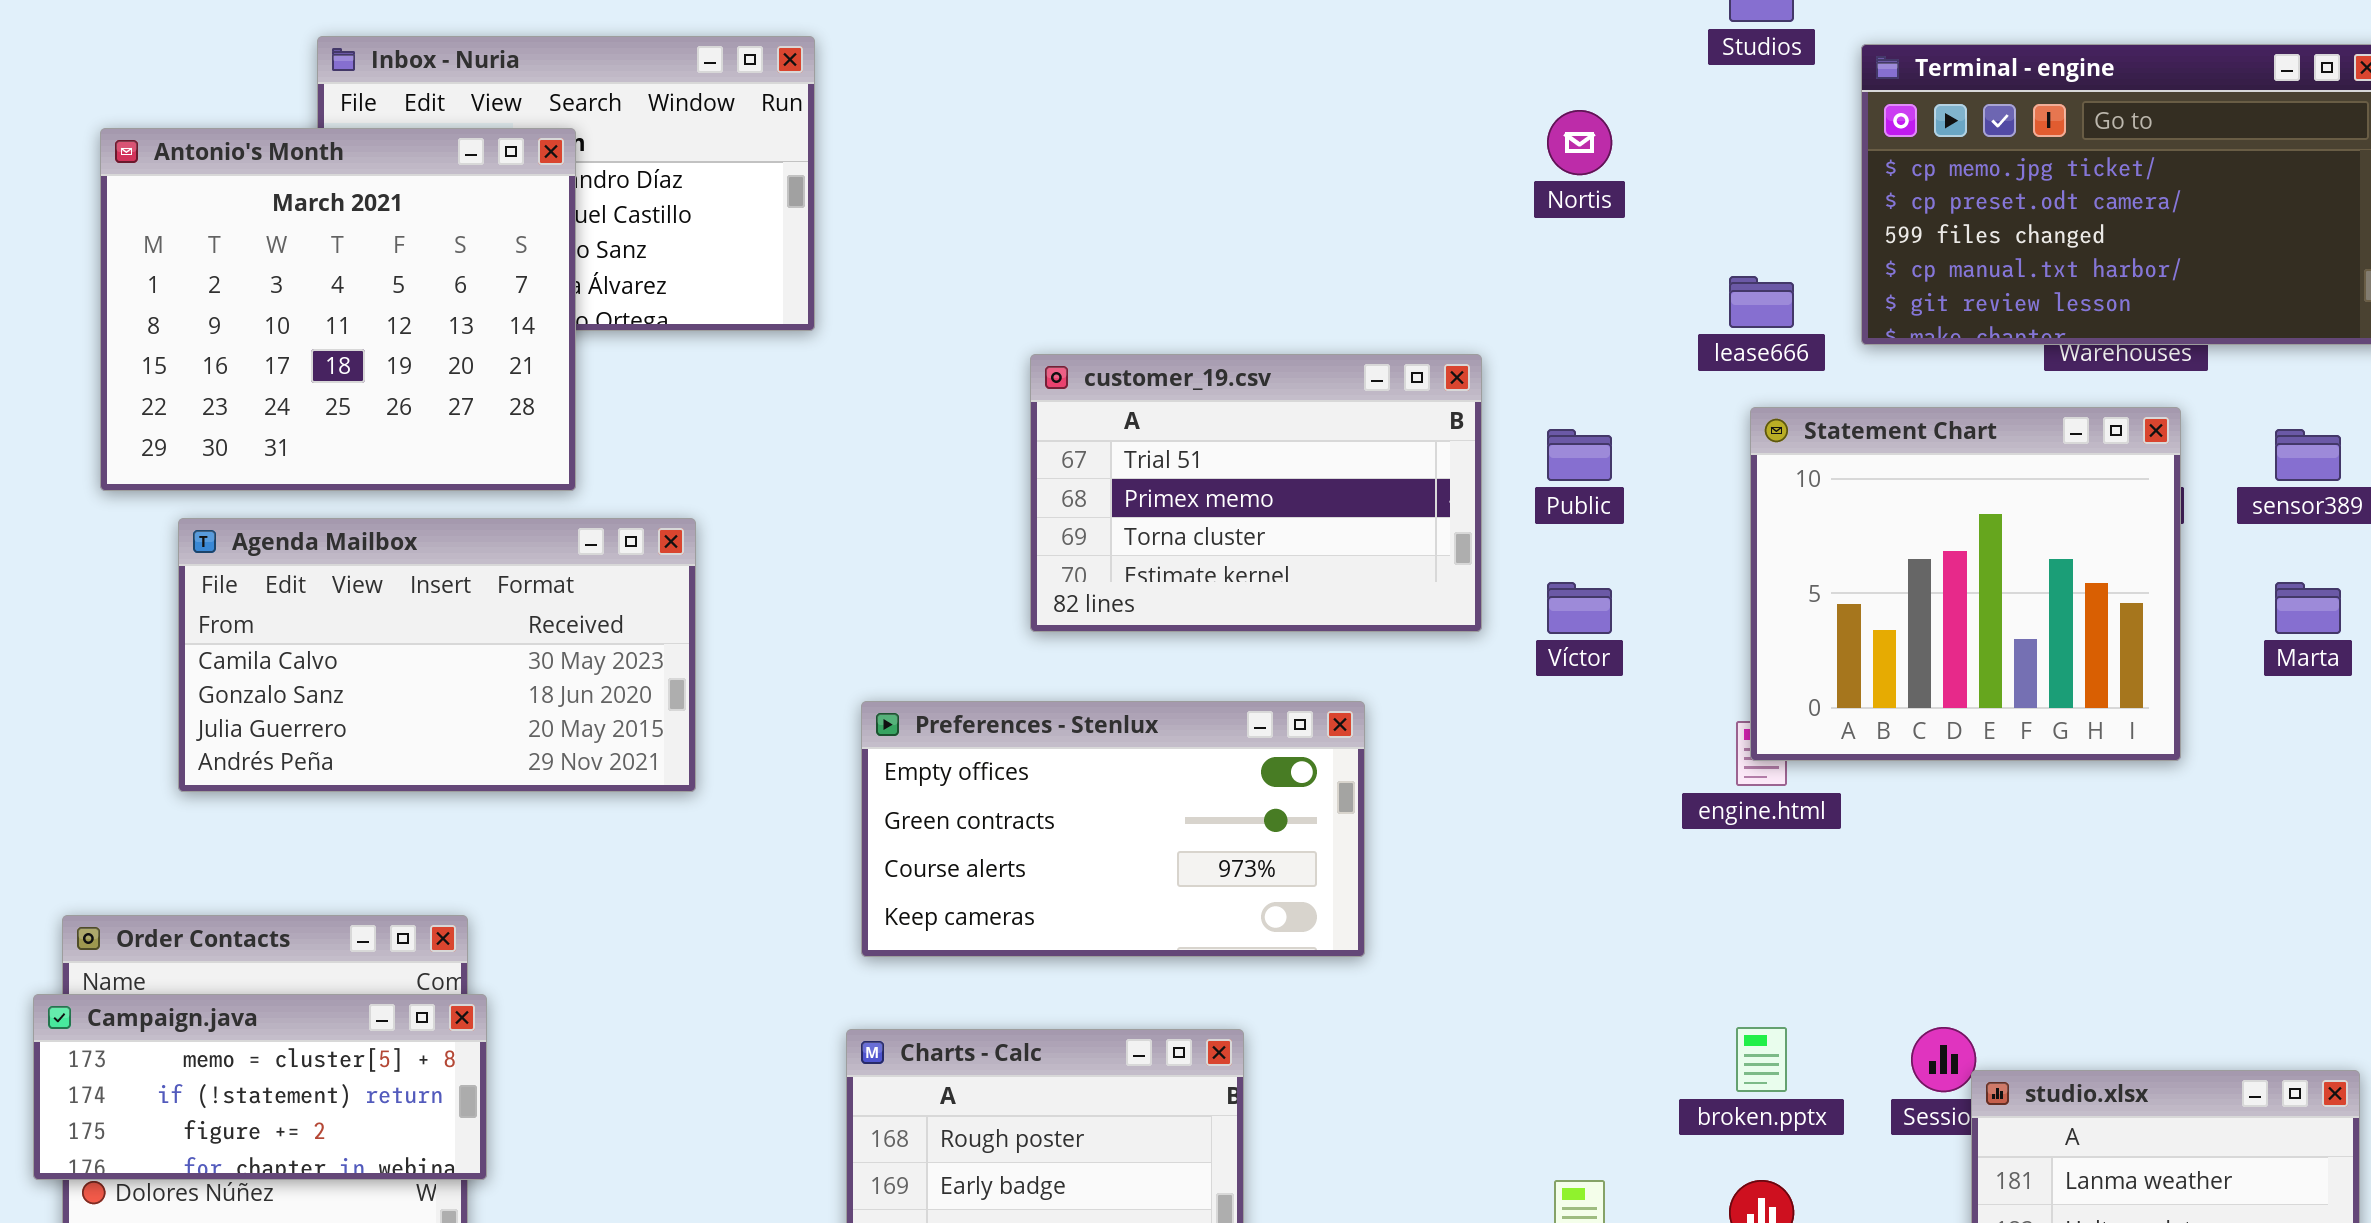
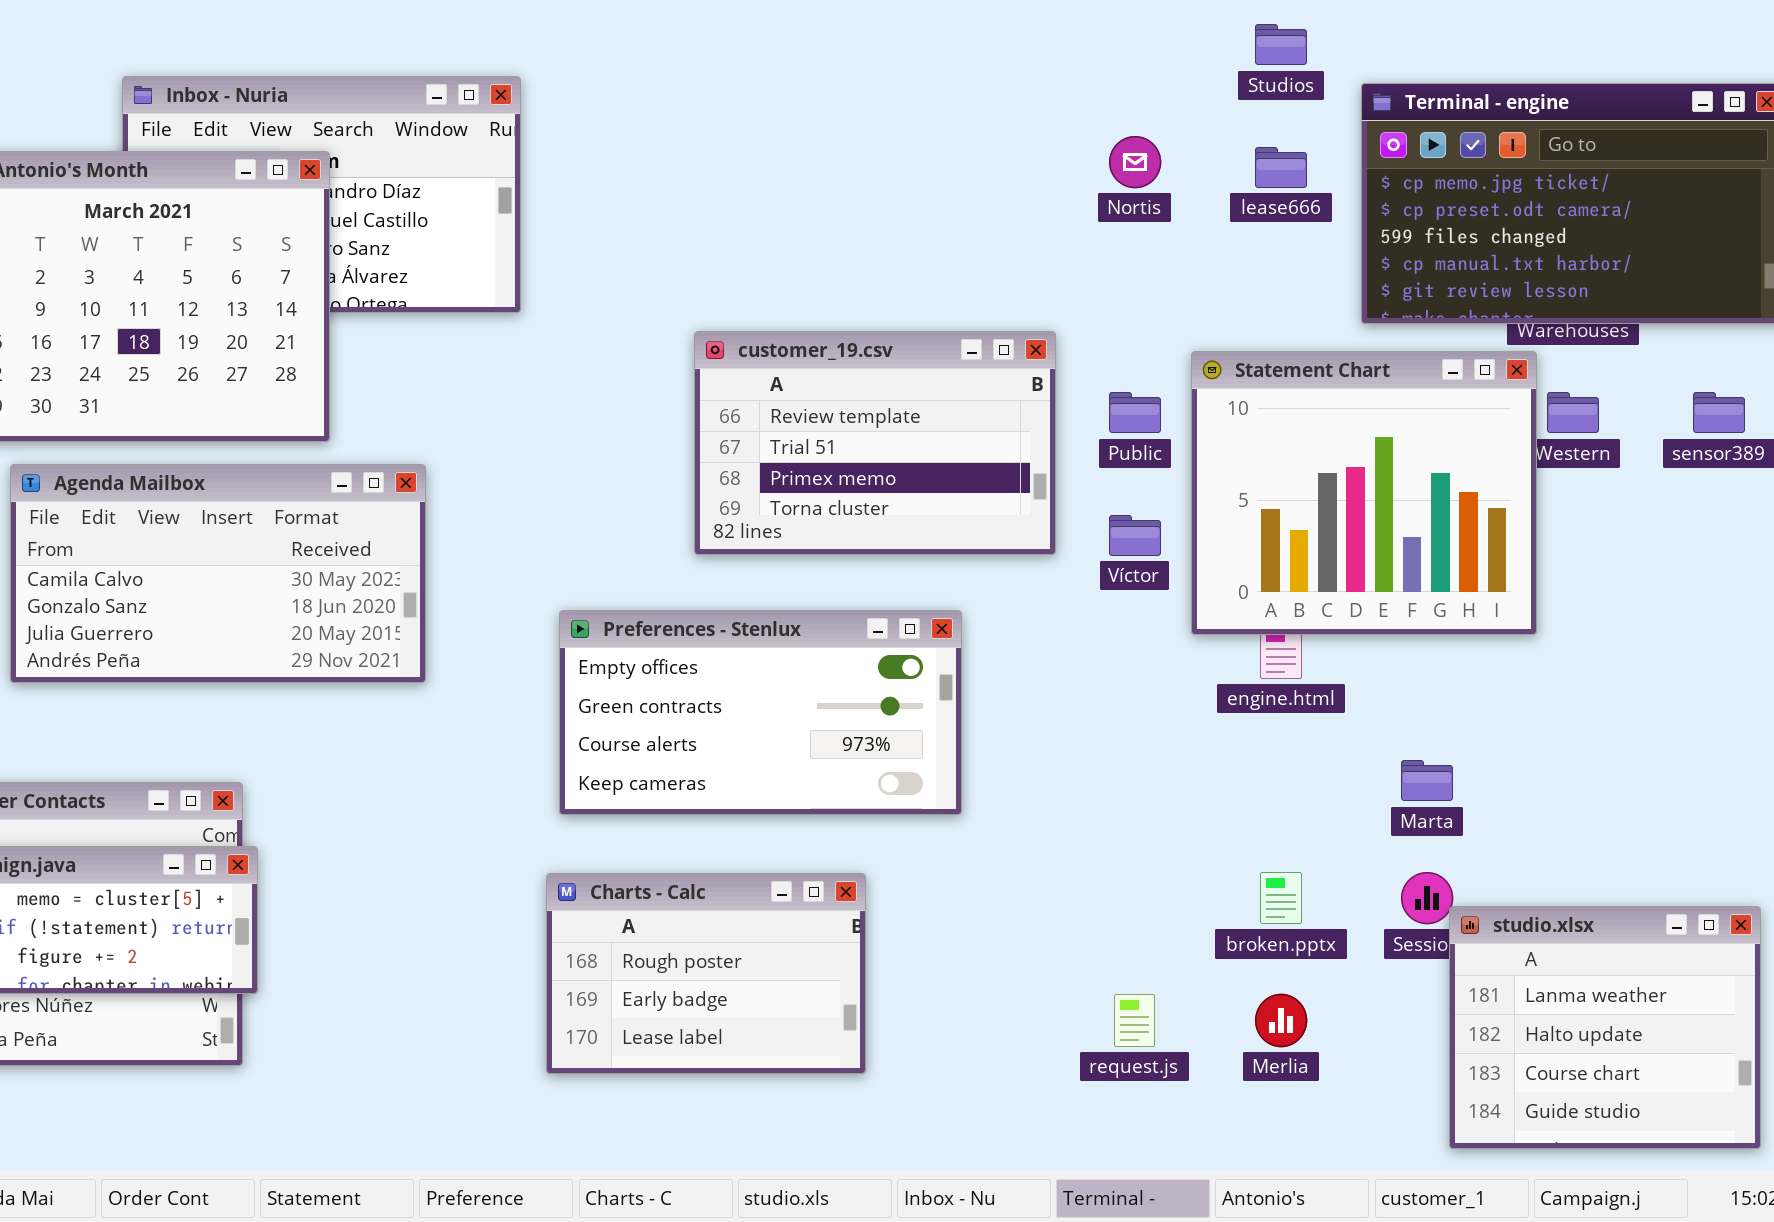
lease666: [1729,276,1794,328] -> [1255,147,1307,188], moved
customer_19.csv: [1030,354,1482,632] -> [694,331,1056,555], scrolled up 1 row
Statement Chart: [1750,407,2181,761] -> [1191,351,1537,635], moved
Marta: [2275,582,2341,634] -> [1401,760,1453,801], moved

